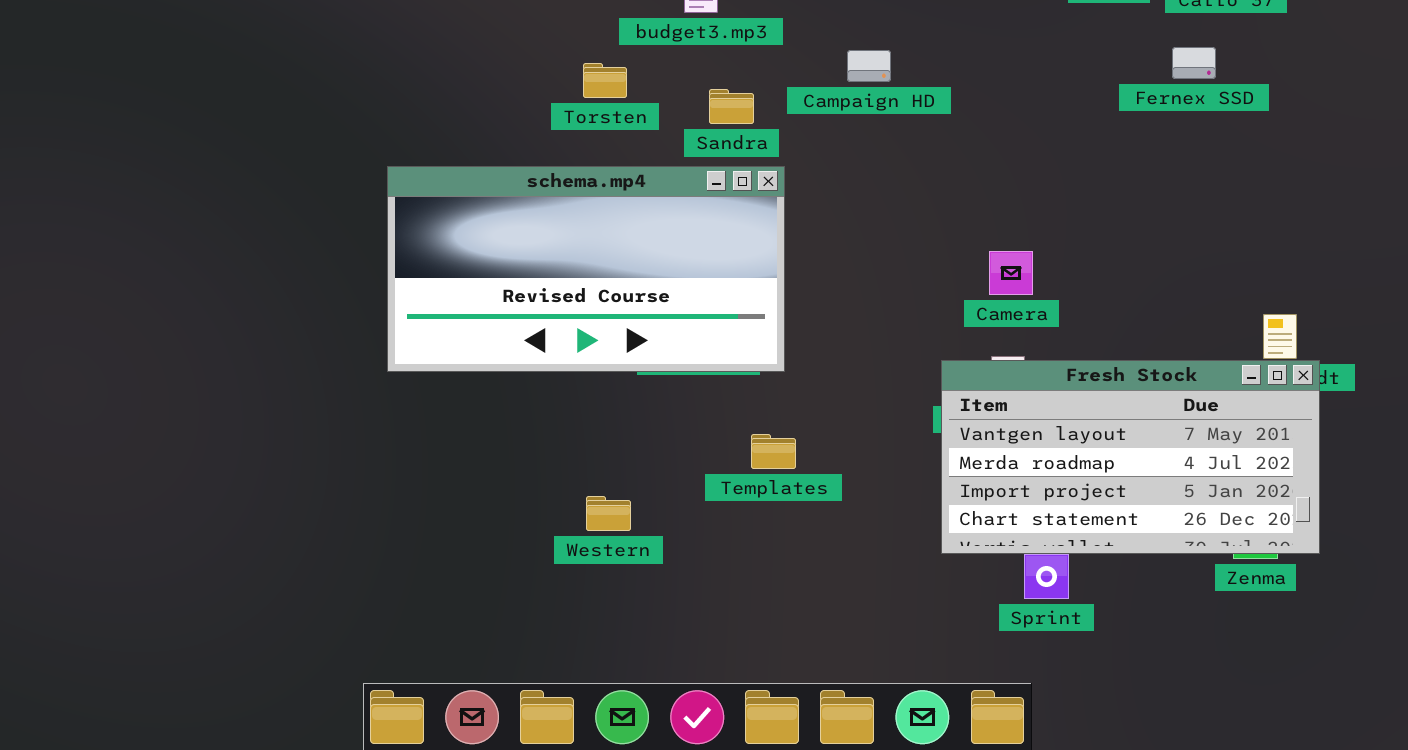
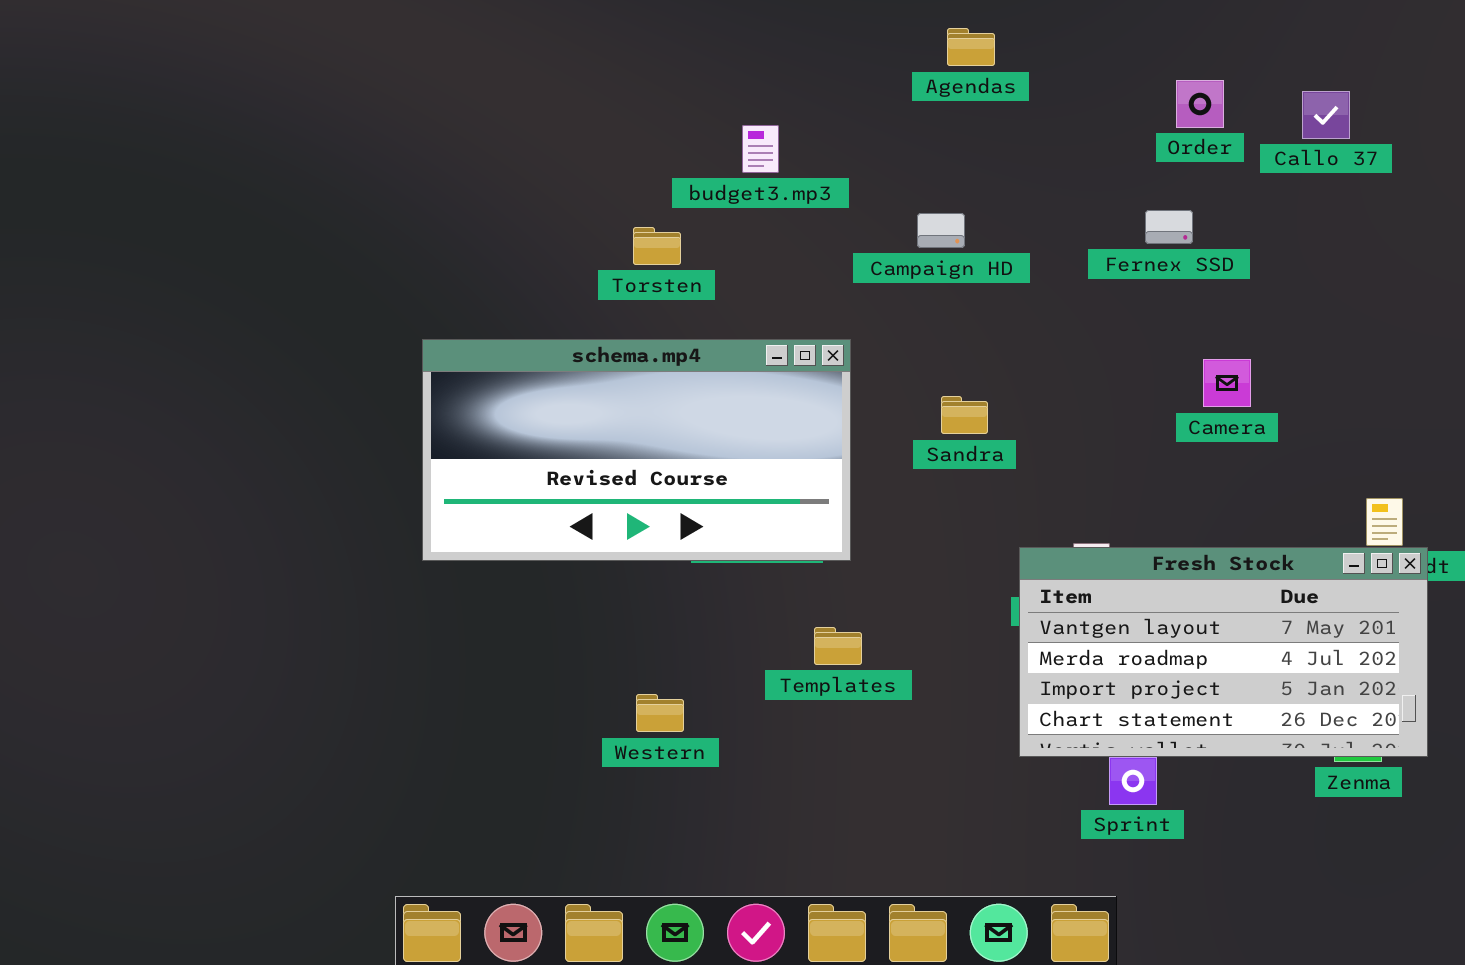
Fernex SSD: [1172,47,1216,79] -> [1145,210,1193,244], moved
Sandra: [709,89,754,124] -> [941,396,988,434], moved
Camera: [989,251,1033,295] -> [1203,359,1251,407], moved

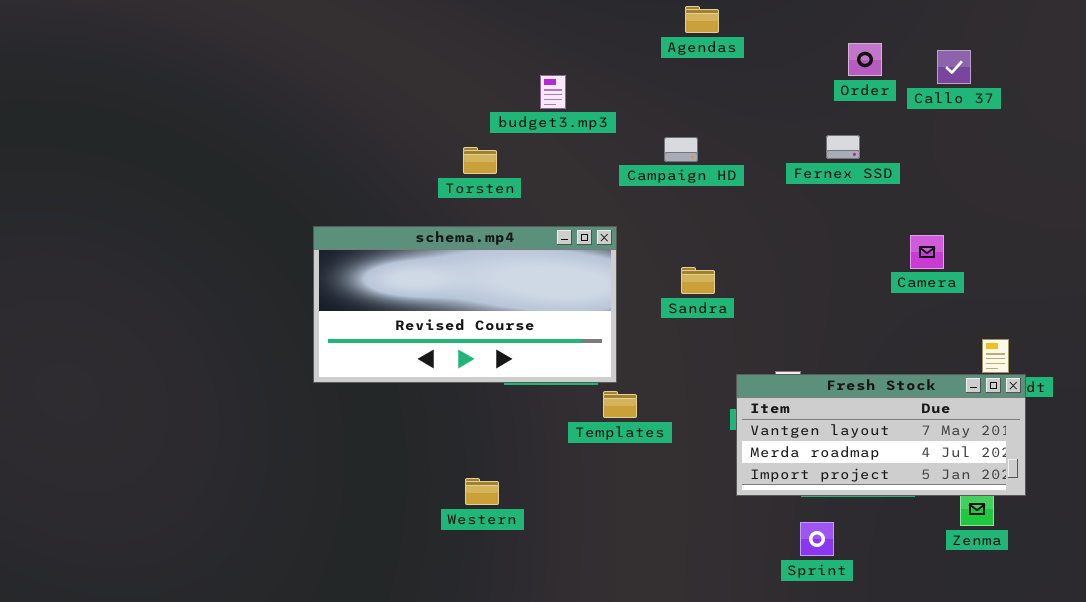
Camera: [1203,359,1251,407] -> [910,235,944,269], moved
Fresh Stock: [1019,547,1428,757] -> [736,374,1026,496], resized
Templates: [814,627,862,665] -> [603,391,637,418], moved

